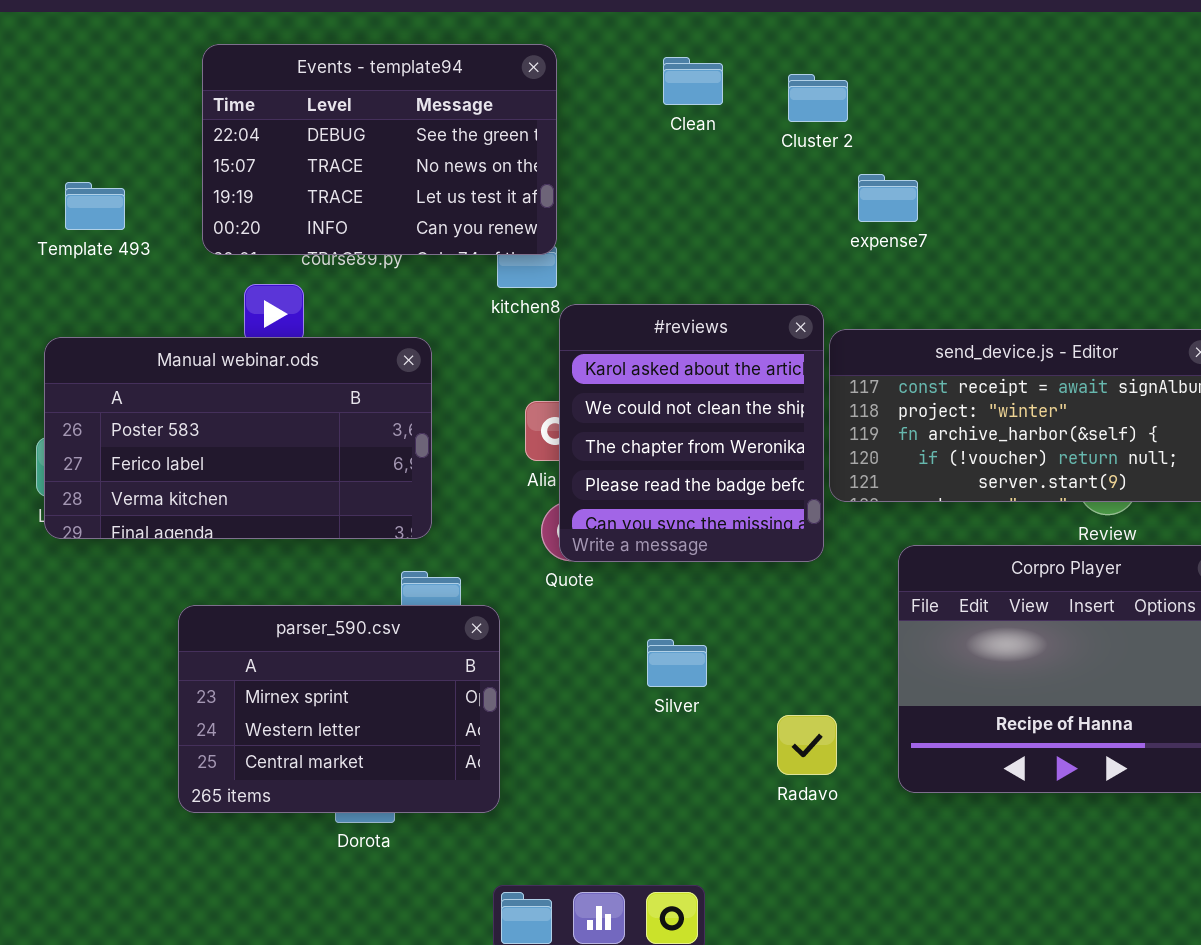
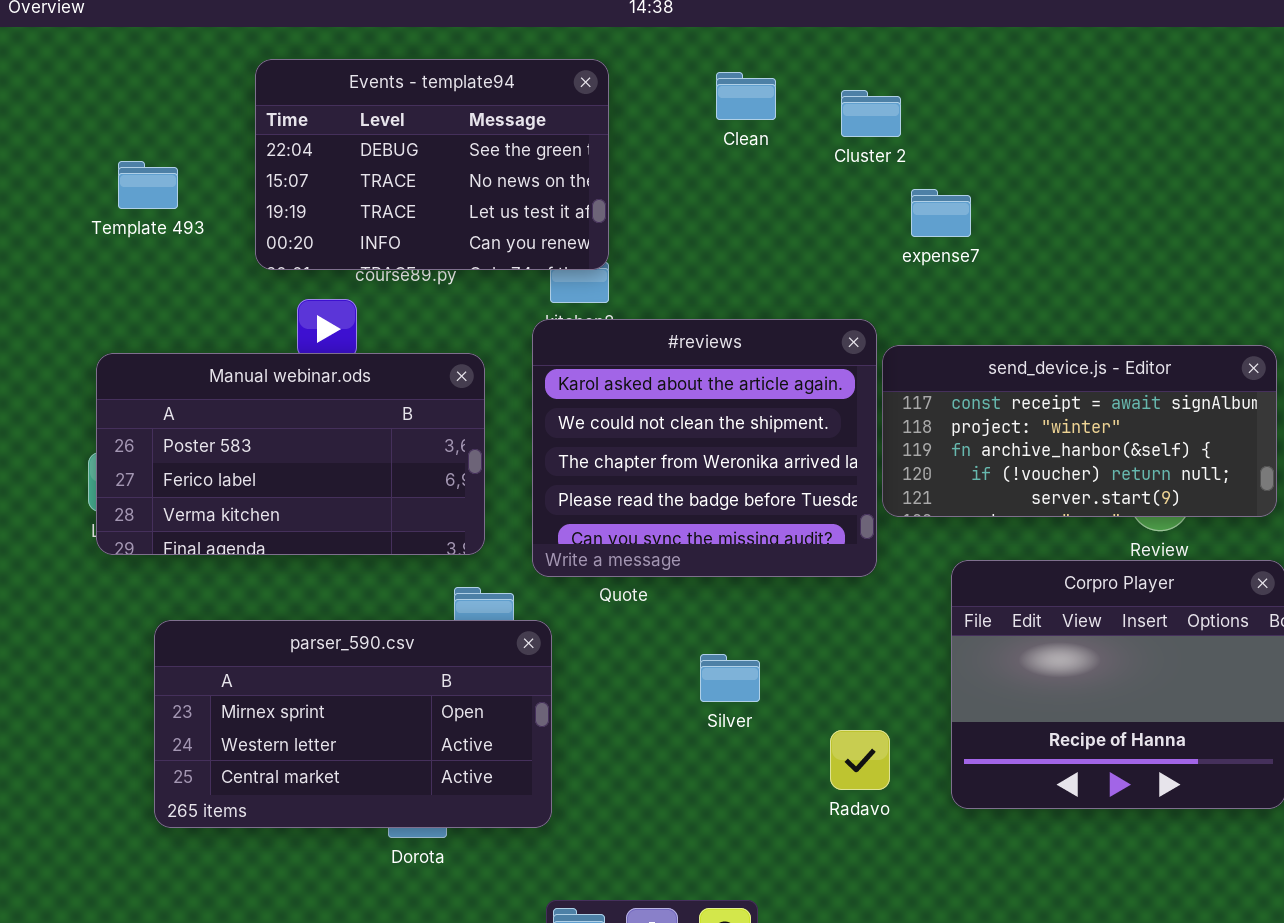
Template 493: [65,182,125,230] -> [118,161,178,209], moved
#reviews: [559,304,824,562] -> [532,319,877,577], resized
parser_590.csv: [178,605,500,813] -> [154,620,552,828], resized

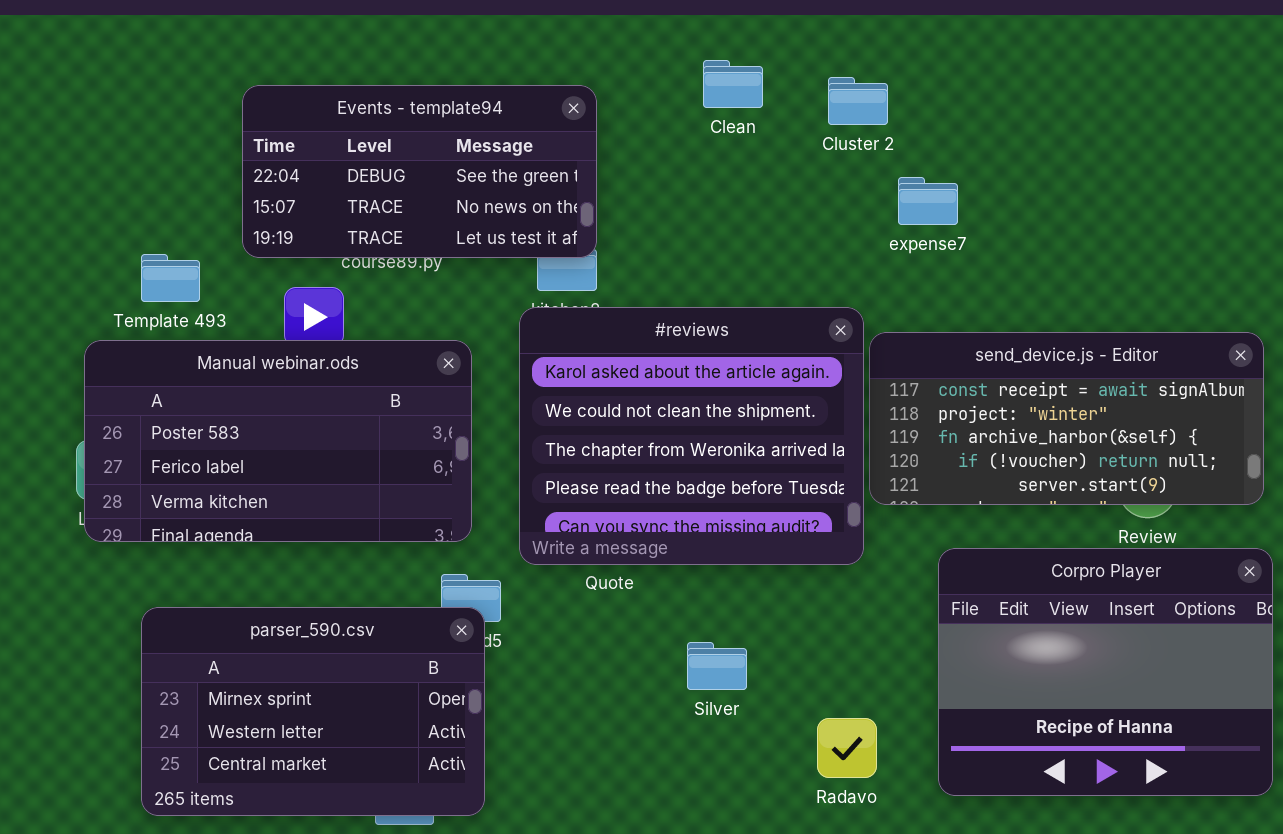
Events - template94: [255,59,609,270] -> [242,85,597,258], resized
Template 493: [118,161,178,209] -> [141,254,200,302], moved
parser_590.csv: [154,620,552,828] -> [141,607,485,816], resized

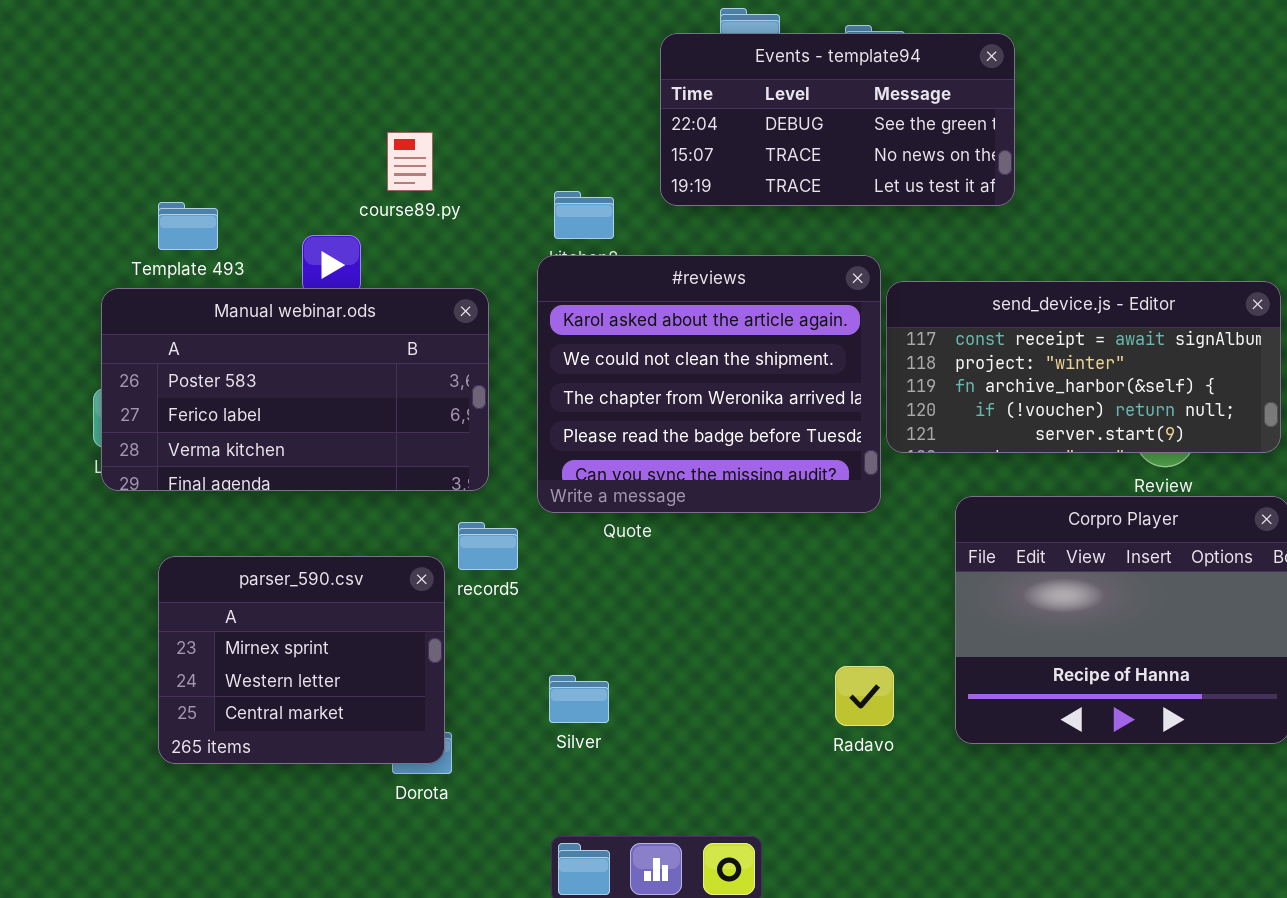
Events - template94: [242,85,597,258] -> [660,33,1015,206], moved
parser_590.csv: [141,607,485,816] -> [158,556,445,764], resized
Silver: [687,642,747,690] -> [549,675,609,723], moved

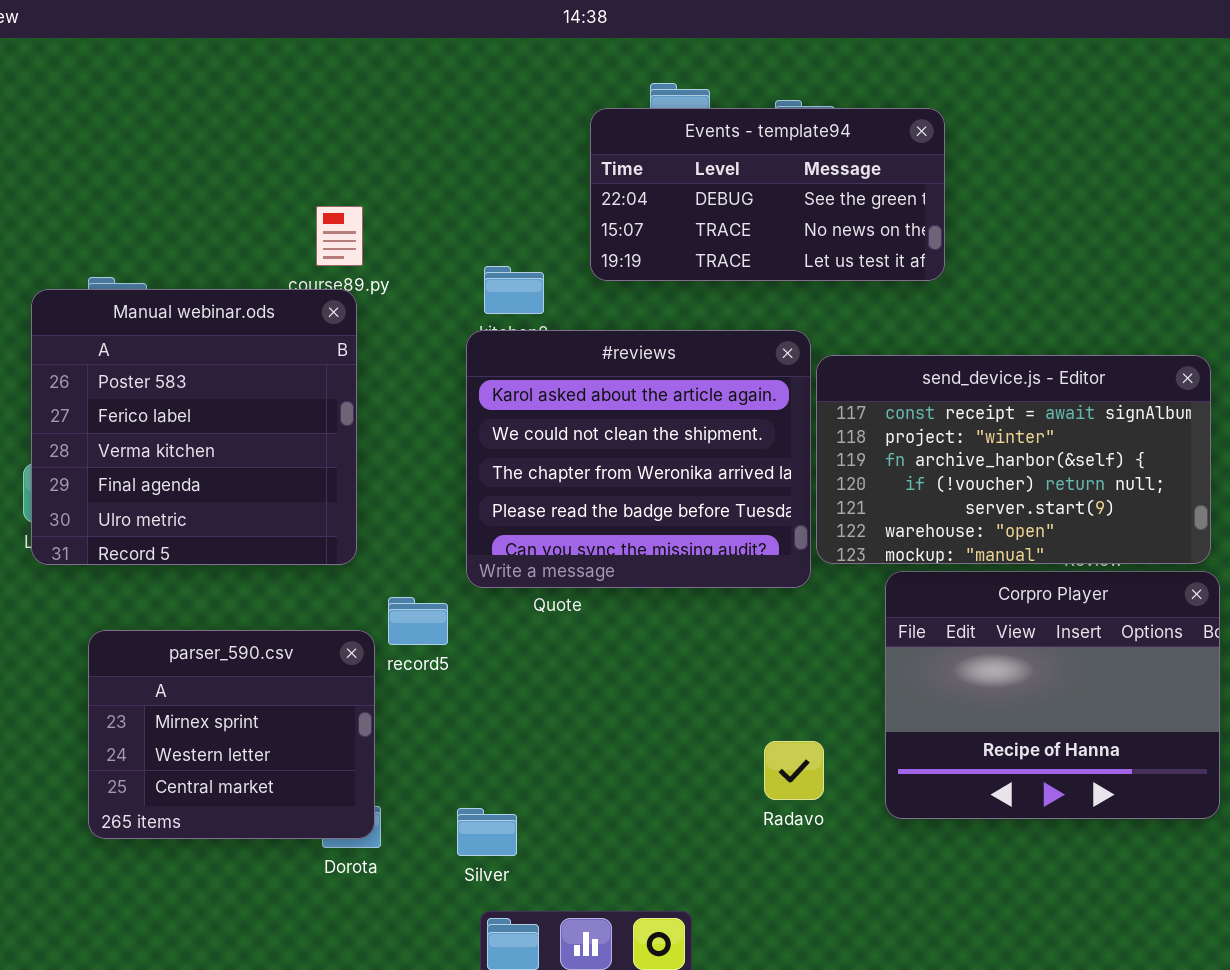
send_device.js - Editor: [886,281,1281,453] -> [816,355,1211,564], resized
Manual webinar.ods: [101,288,489,491] -> [31,289,357,565], resized
Silver: [549,675,609,723] -> [457,808,517,856], moved

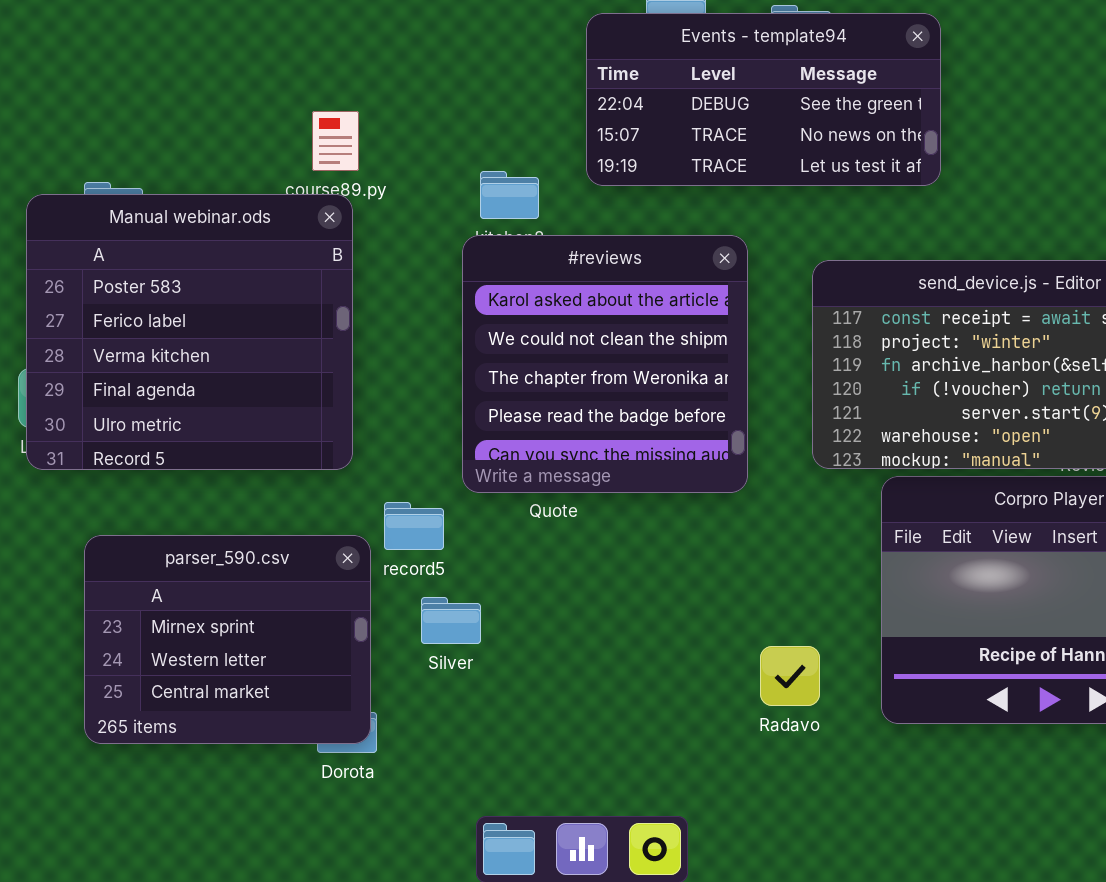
#reviews: [466,330,811,588] -> [462,235,748,493], resized
Silver: [457,808,517,856] -> [421,597,481,644], moved

